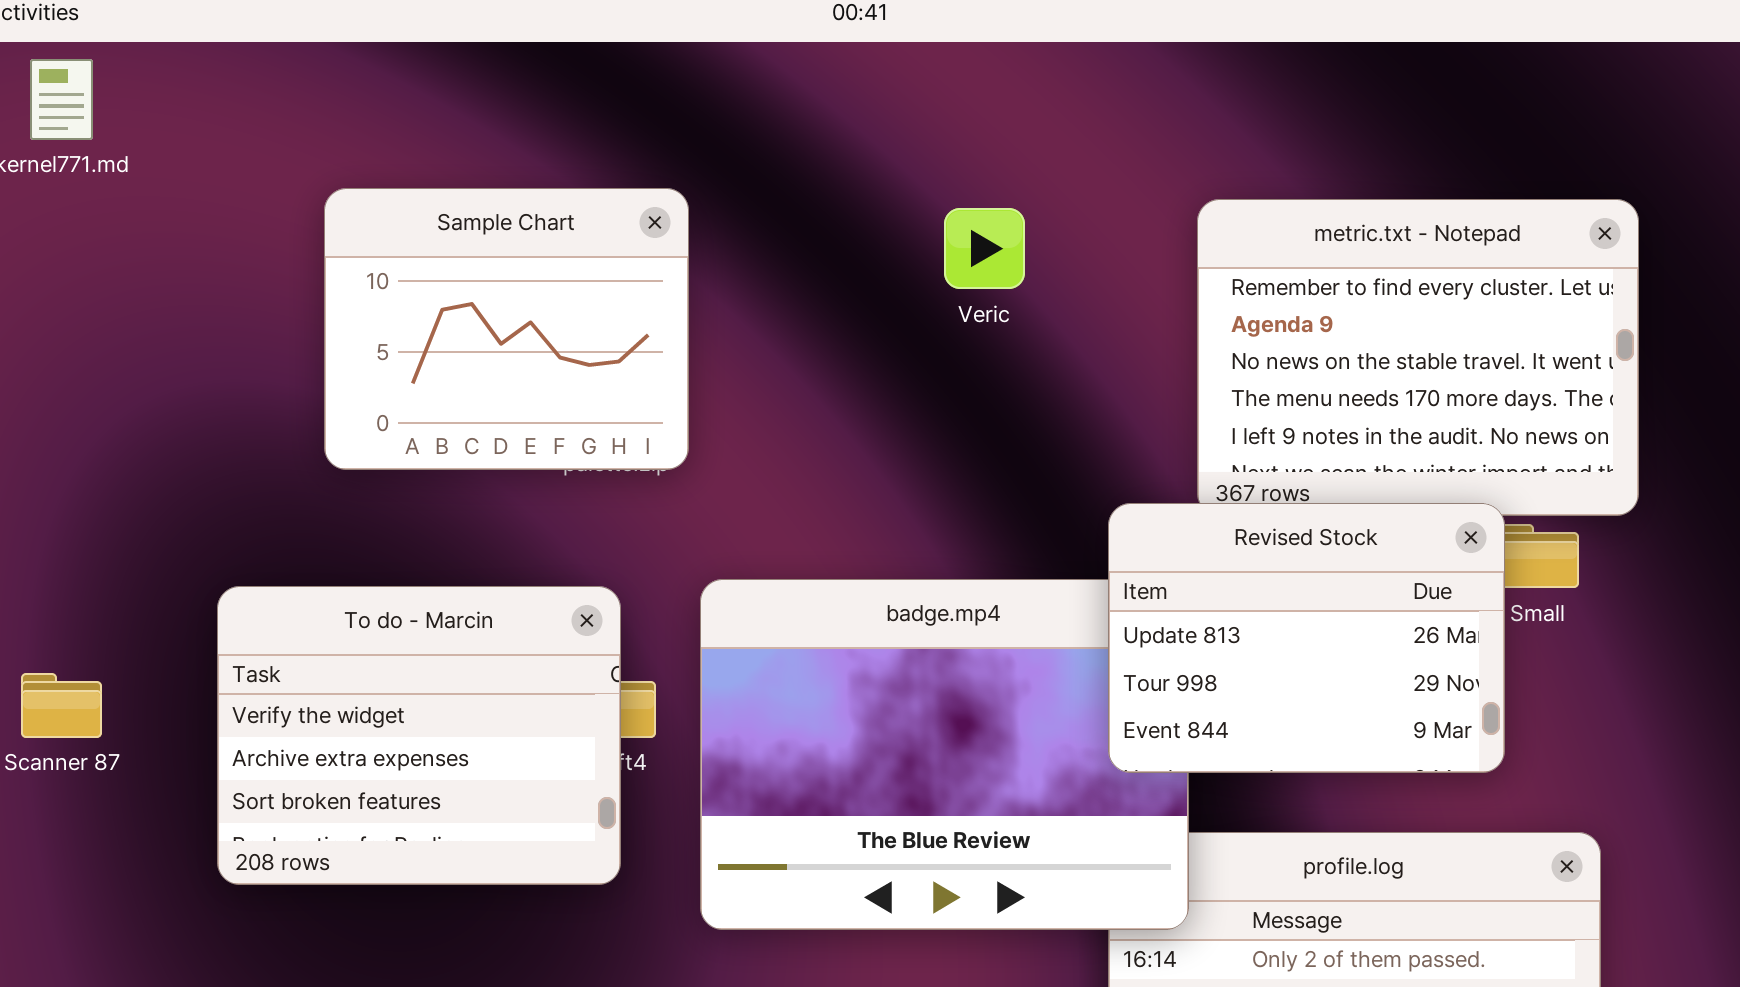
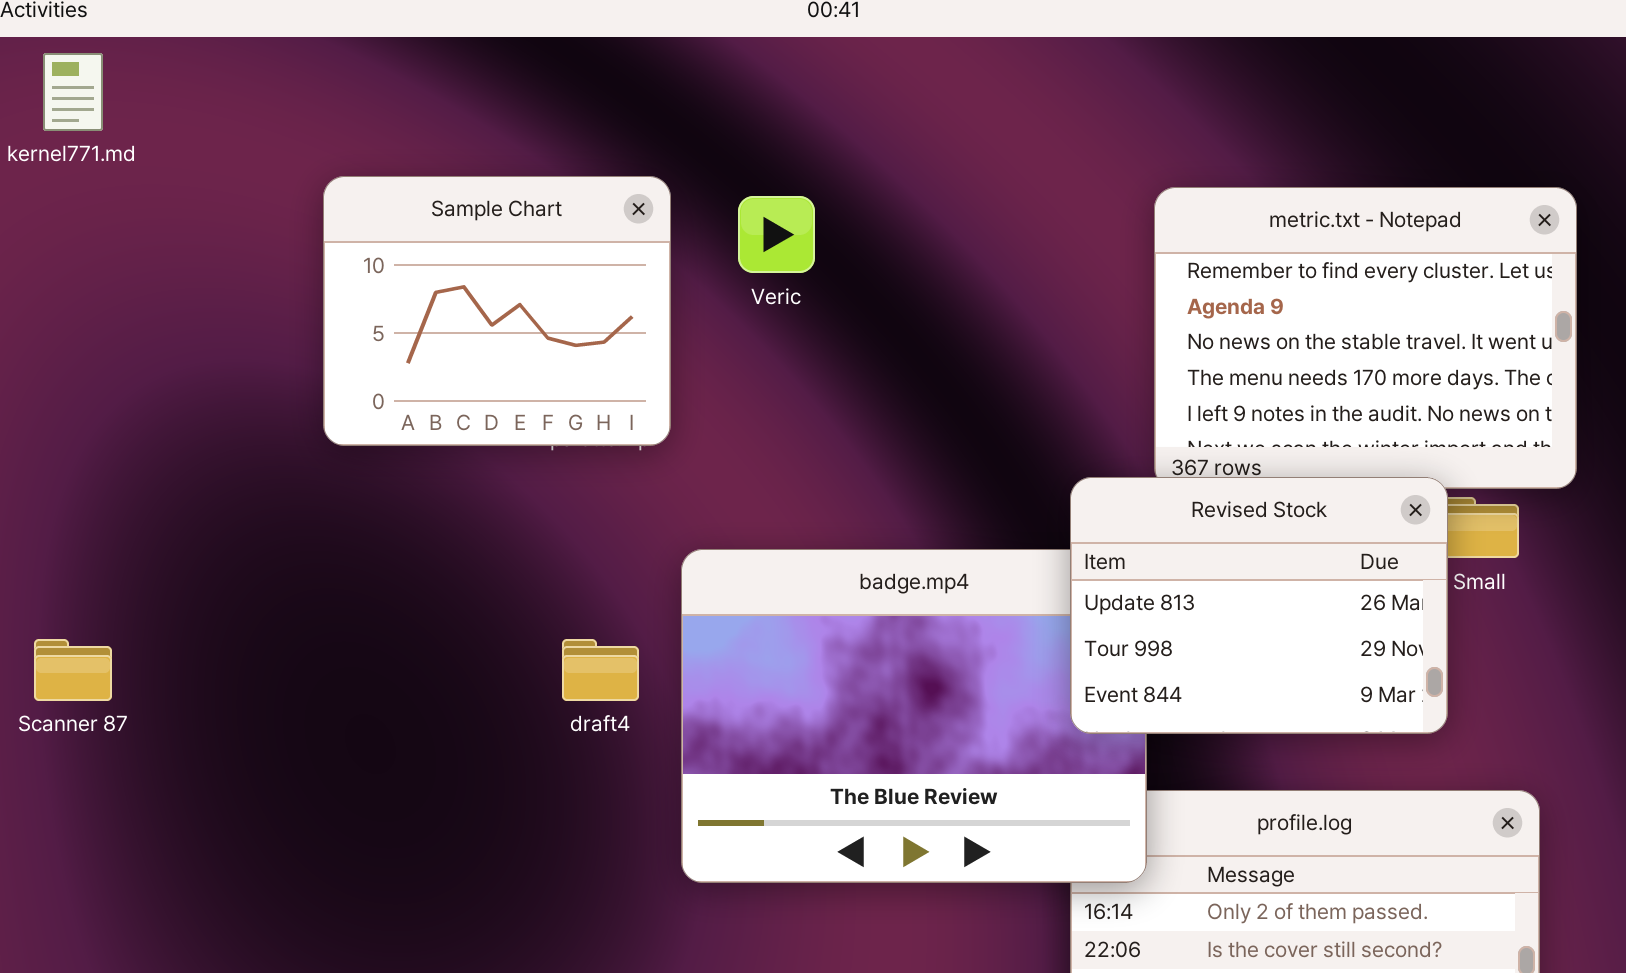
Veric: [944,208,1025,289] -> [738,196,815,273], moved
To do - Marcin: [217,586,621,885] -> none, closed

